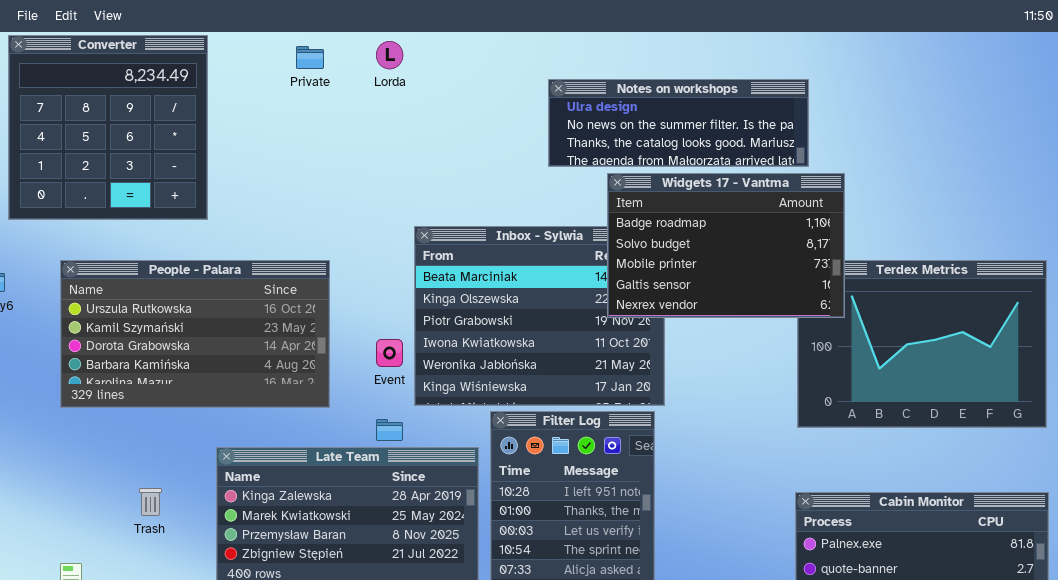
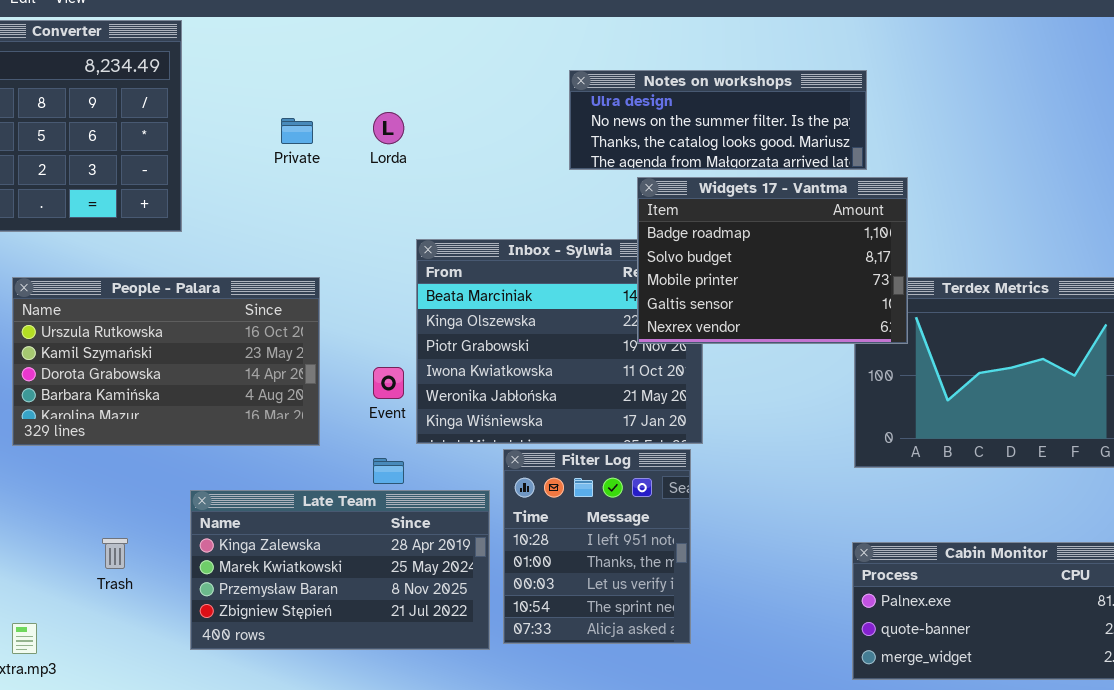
Lorda: [376,41,403,69] -> [373,112,404,144], moved
Private: [296,46,324,69] -> [281,118,313,144], moved

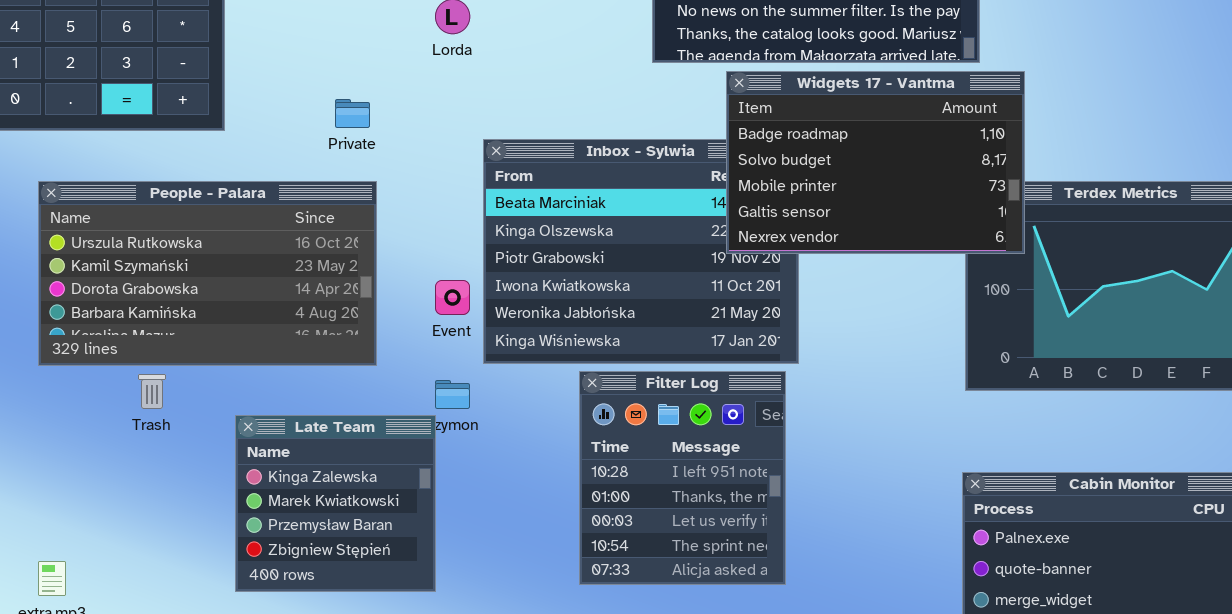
Private: [281,118,313,144] -> [335,99,370,128], moved
Late Team: [190,490,490,650] -> [235,415,436,592], resized
Trash: [102,538,128,569] -> [138,374,166,409], moved

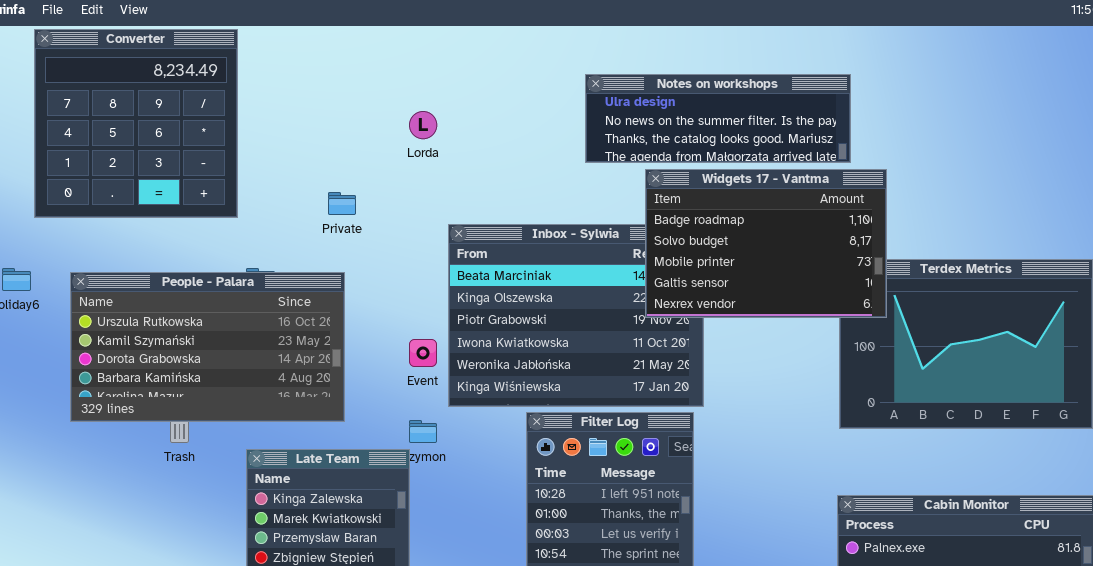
People - Palara: [38,181,377,366] -> [70,272,345,422], moved

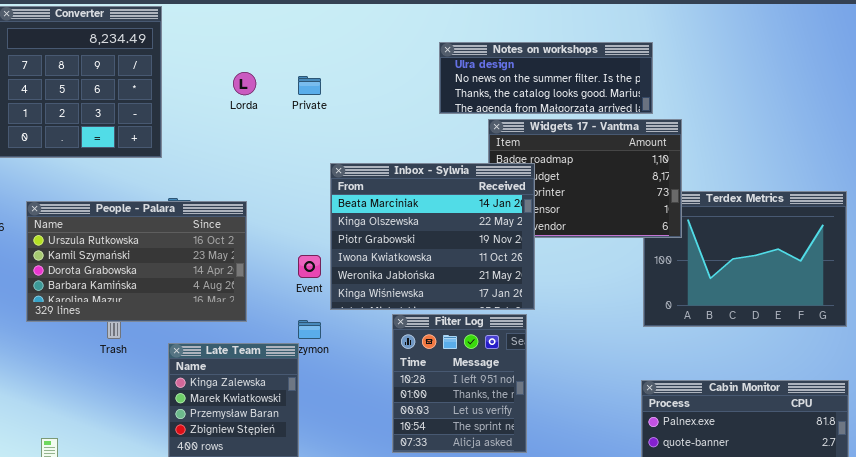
Lorda: [409,111,437,139] -> [233,72,256,95], moved
Private: [328,192,356,215] -> [298,76,321,95], moved
Inbox - Sylwia: [448,224,704,407] -> [330,163,535,310], raised

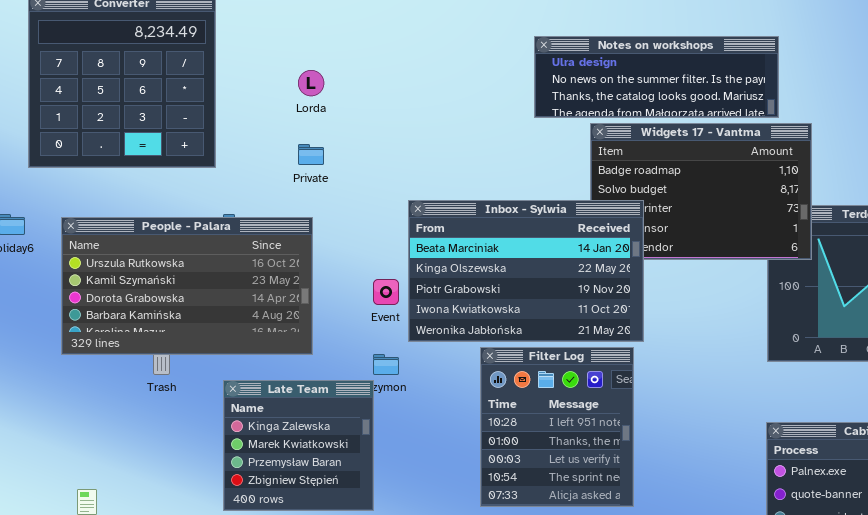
Private: [298,76,321,95] -> [298,144,324,165], moved
Inbox - Sylwia: [330,163,535,310] -> [408,200,644,342], resized

